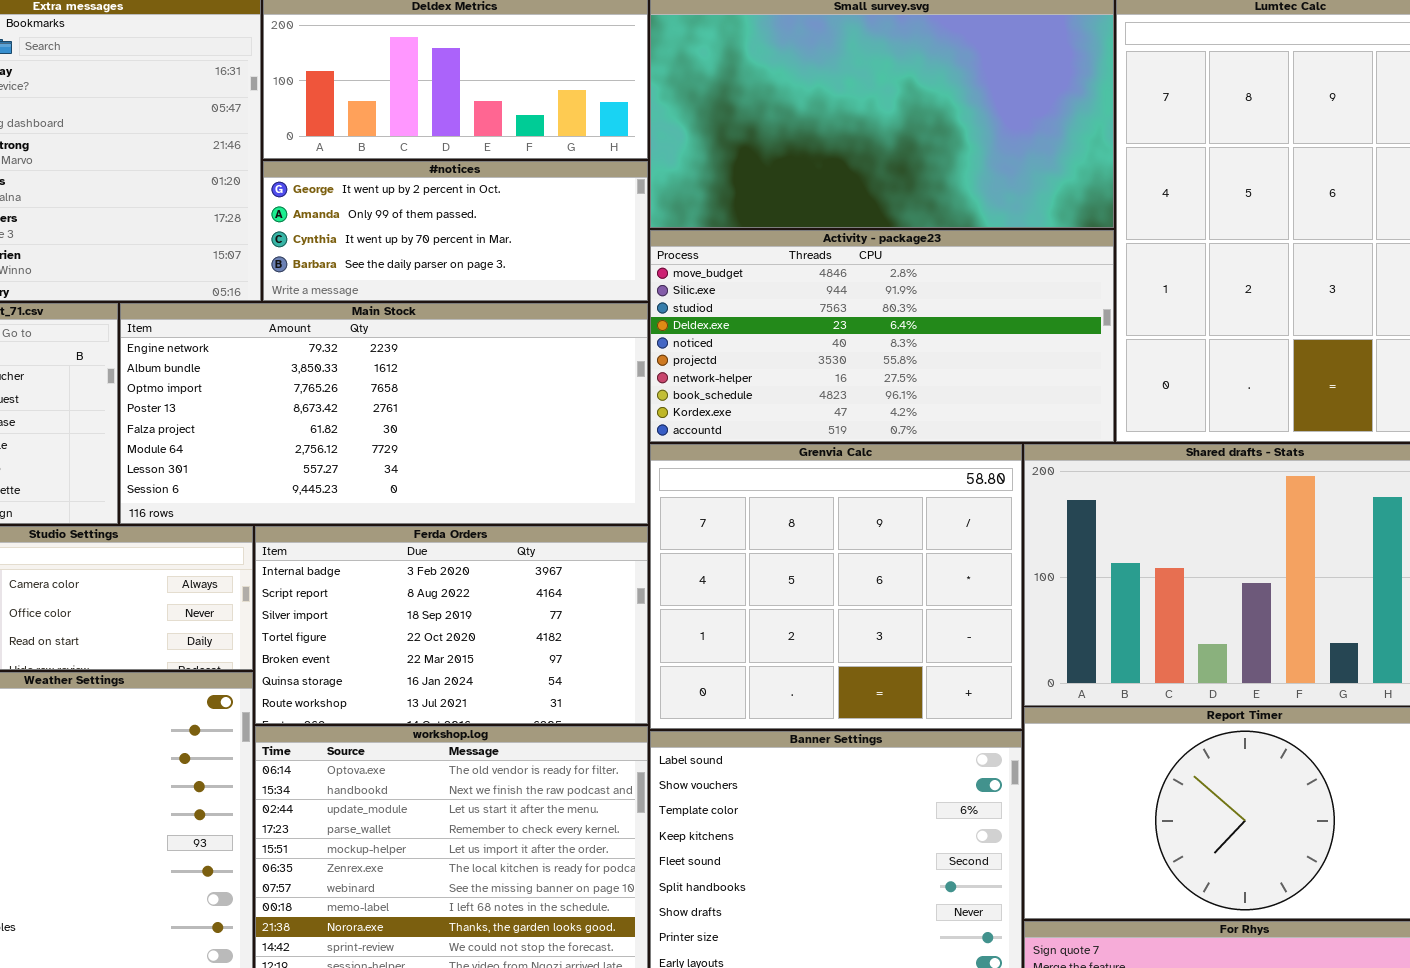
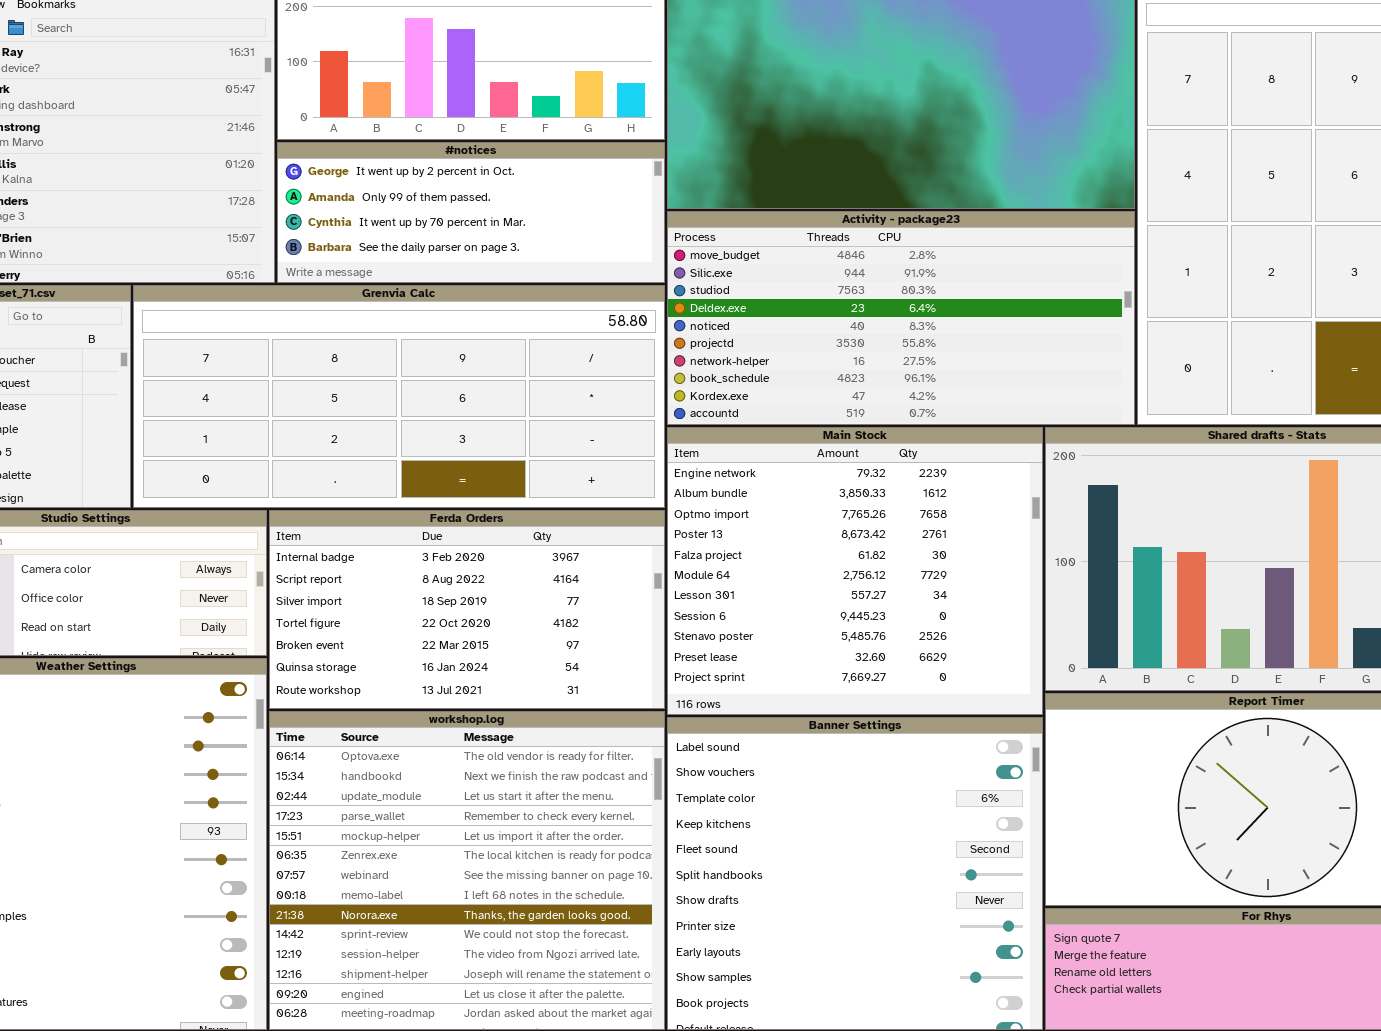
Main Stock: [120,303,648,524] -> [667,427,1043,715], moved, resized
Grenvia Calc: [650,444,1022,729] -> [133,285,665,508], moved, resized

